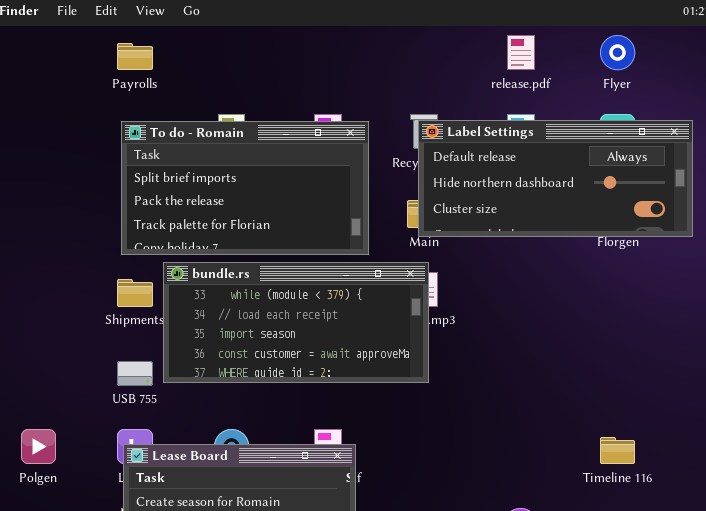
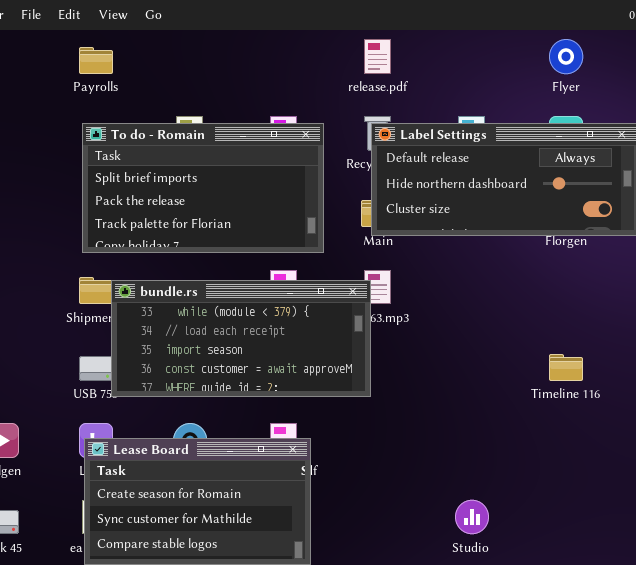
release.pdf: [507,35,535,70] -> [364,39,391,74], moved
bundle.rs: [163,262,429,383] -> [111,280,371,397], moved
Timeline 116: [600,437,635,464] -> [549,354,583,381], moved

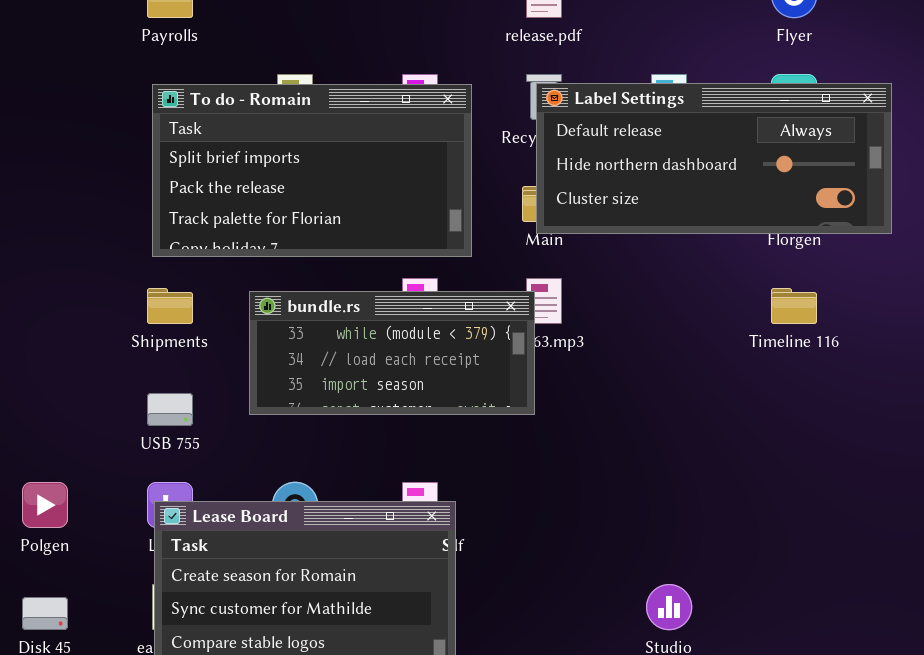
bundle.rs: [111,280,371,397] -> [249,291,535,415], resized
Timeline 116: [549,354,583,381] -> [771,288,817,324], moved

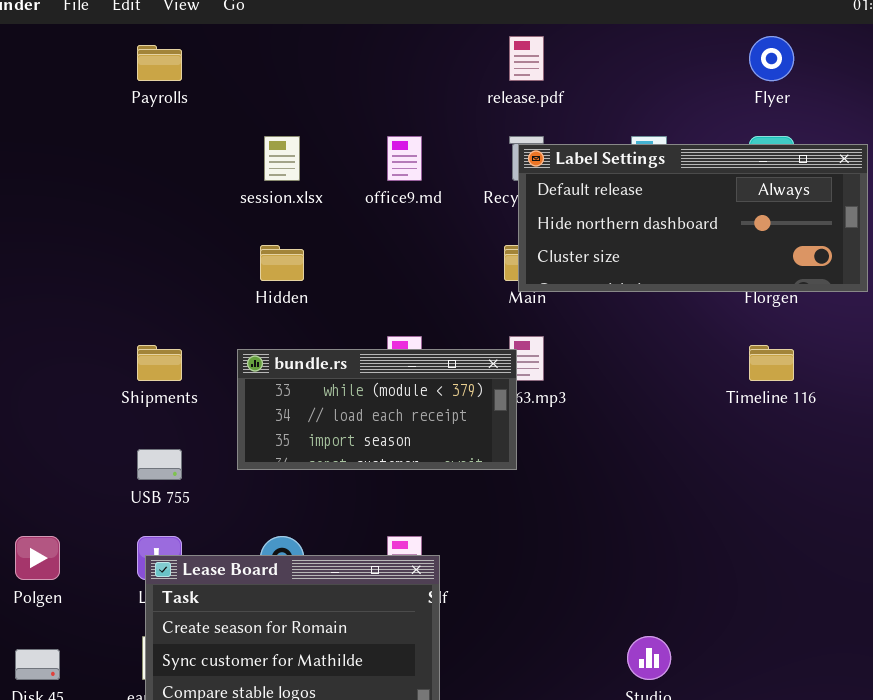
To do - Romain: [152,84,472,257] -> none, closed

